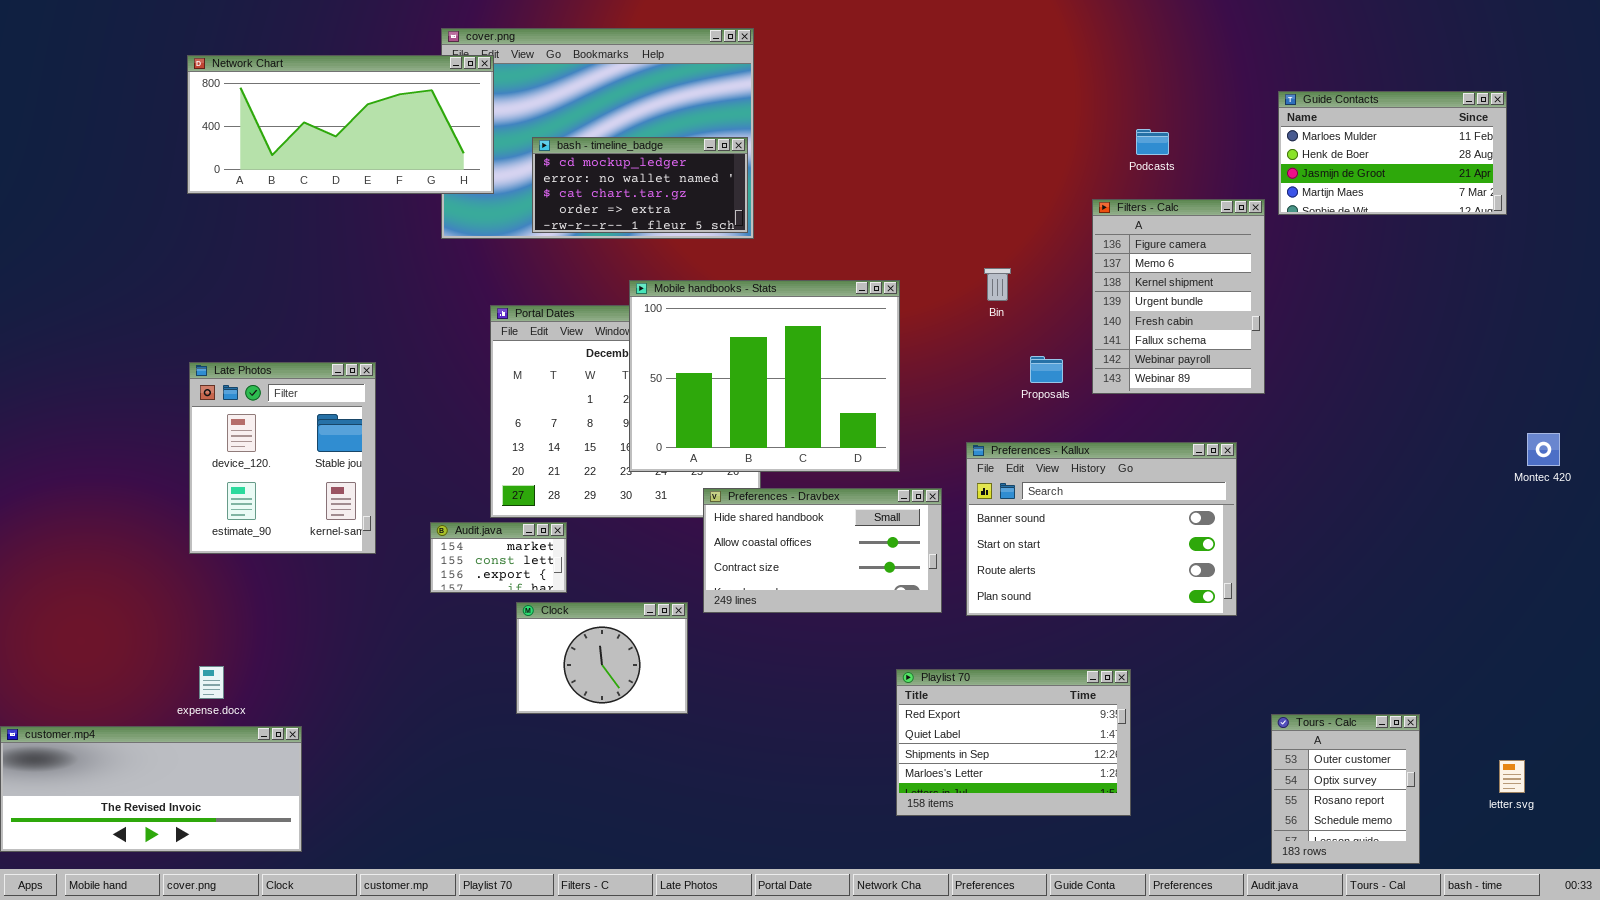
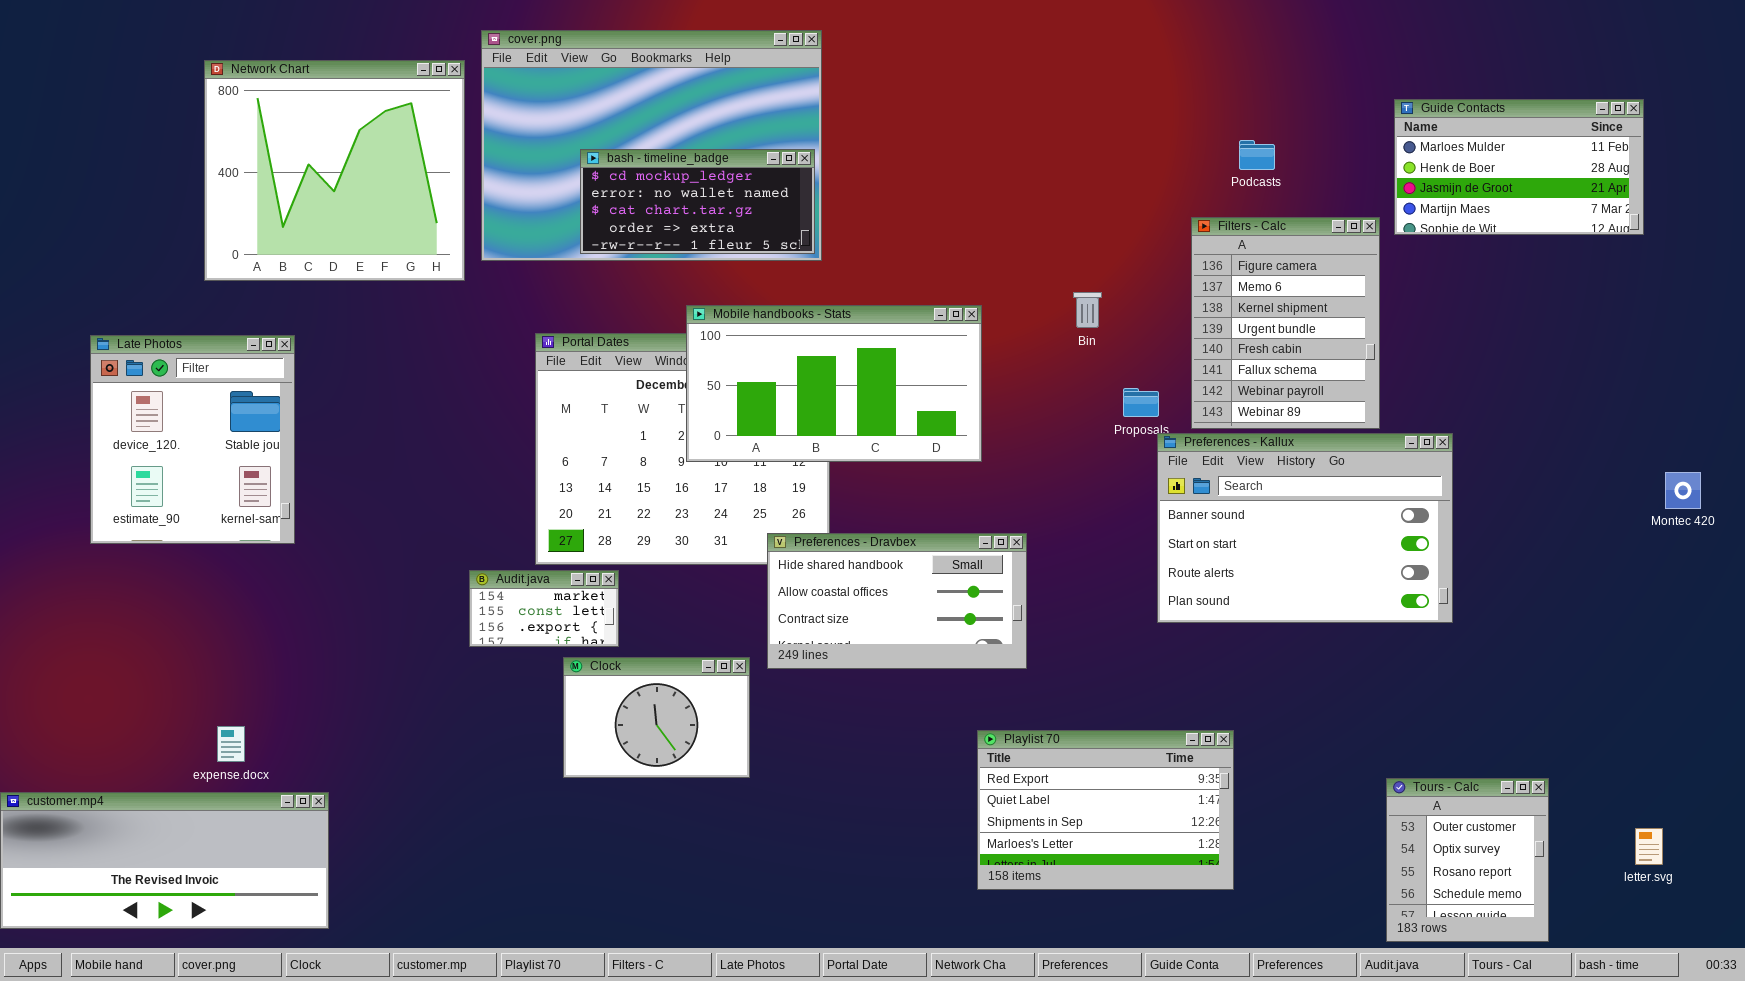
Network Chart: [187,55,494,194] -> [204,60,465,281], resized
Mobile handbooks - Stats: [629,280,900,472] -> [686,305,982,462], resized
Late Photos: [189,362,376,554] -> [90,335,295,544], moved
Preferences - Kallux: [966,442,1237,616] -> [1157,433,1453,623], moved

